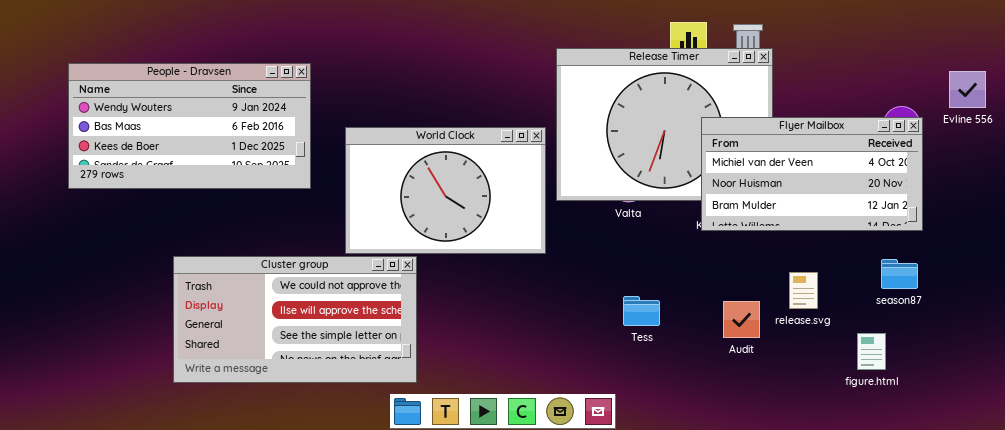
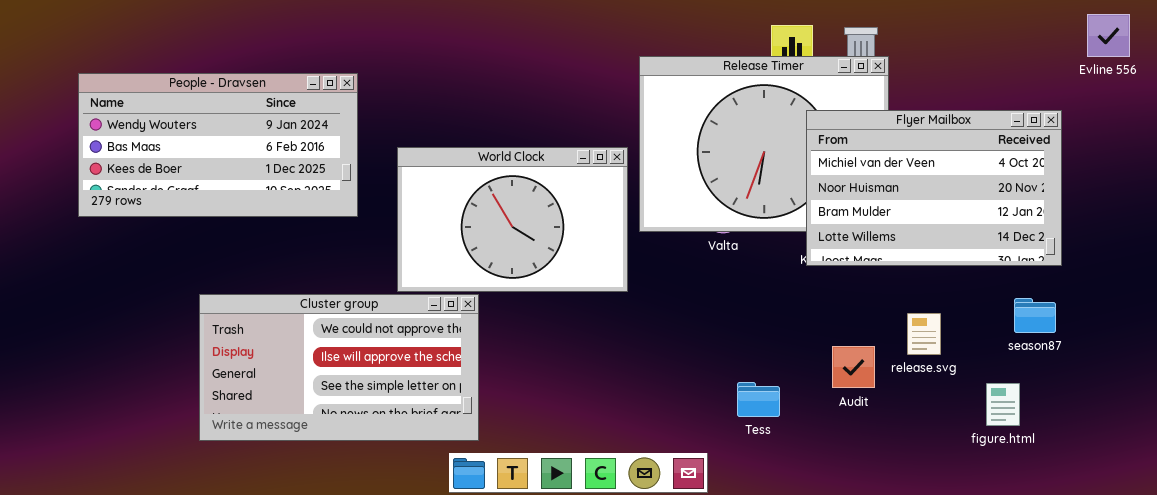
Evline 556: [949,71,986,108] -> [1087,14,1130,57], moved
Flyer Mailbox: [701,117,923,231] -> [806,110,1062,266], resized
Tess: [623,296,660,326] -> [737,382,780,417], moved

